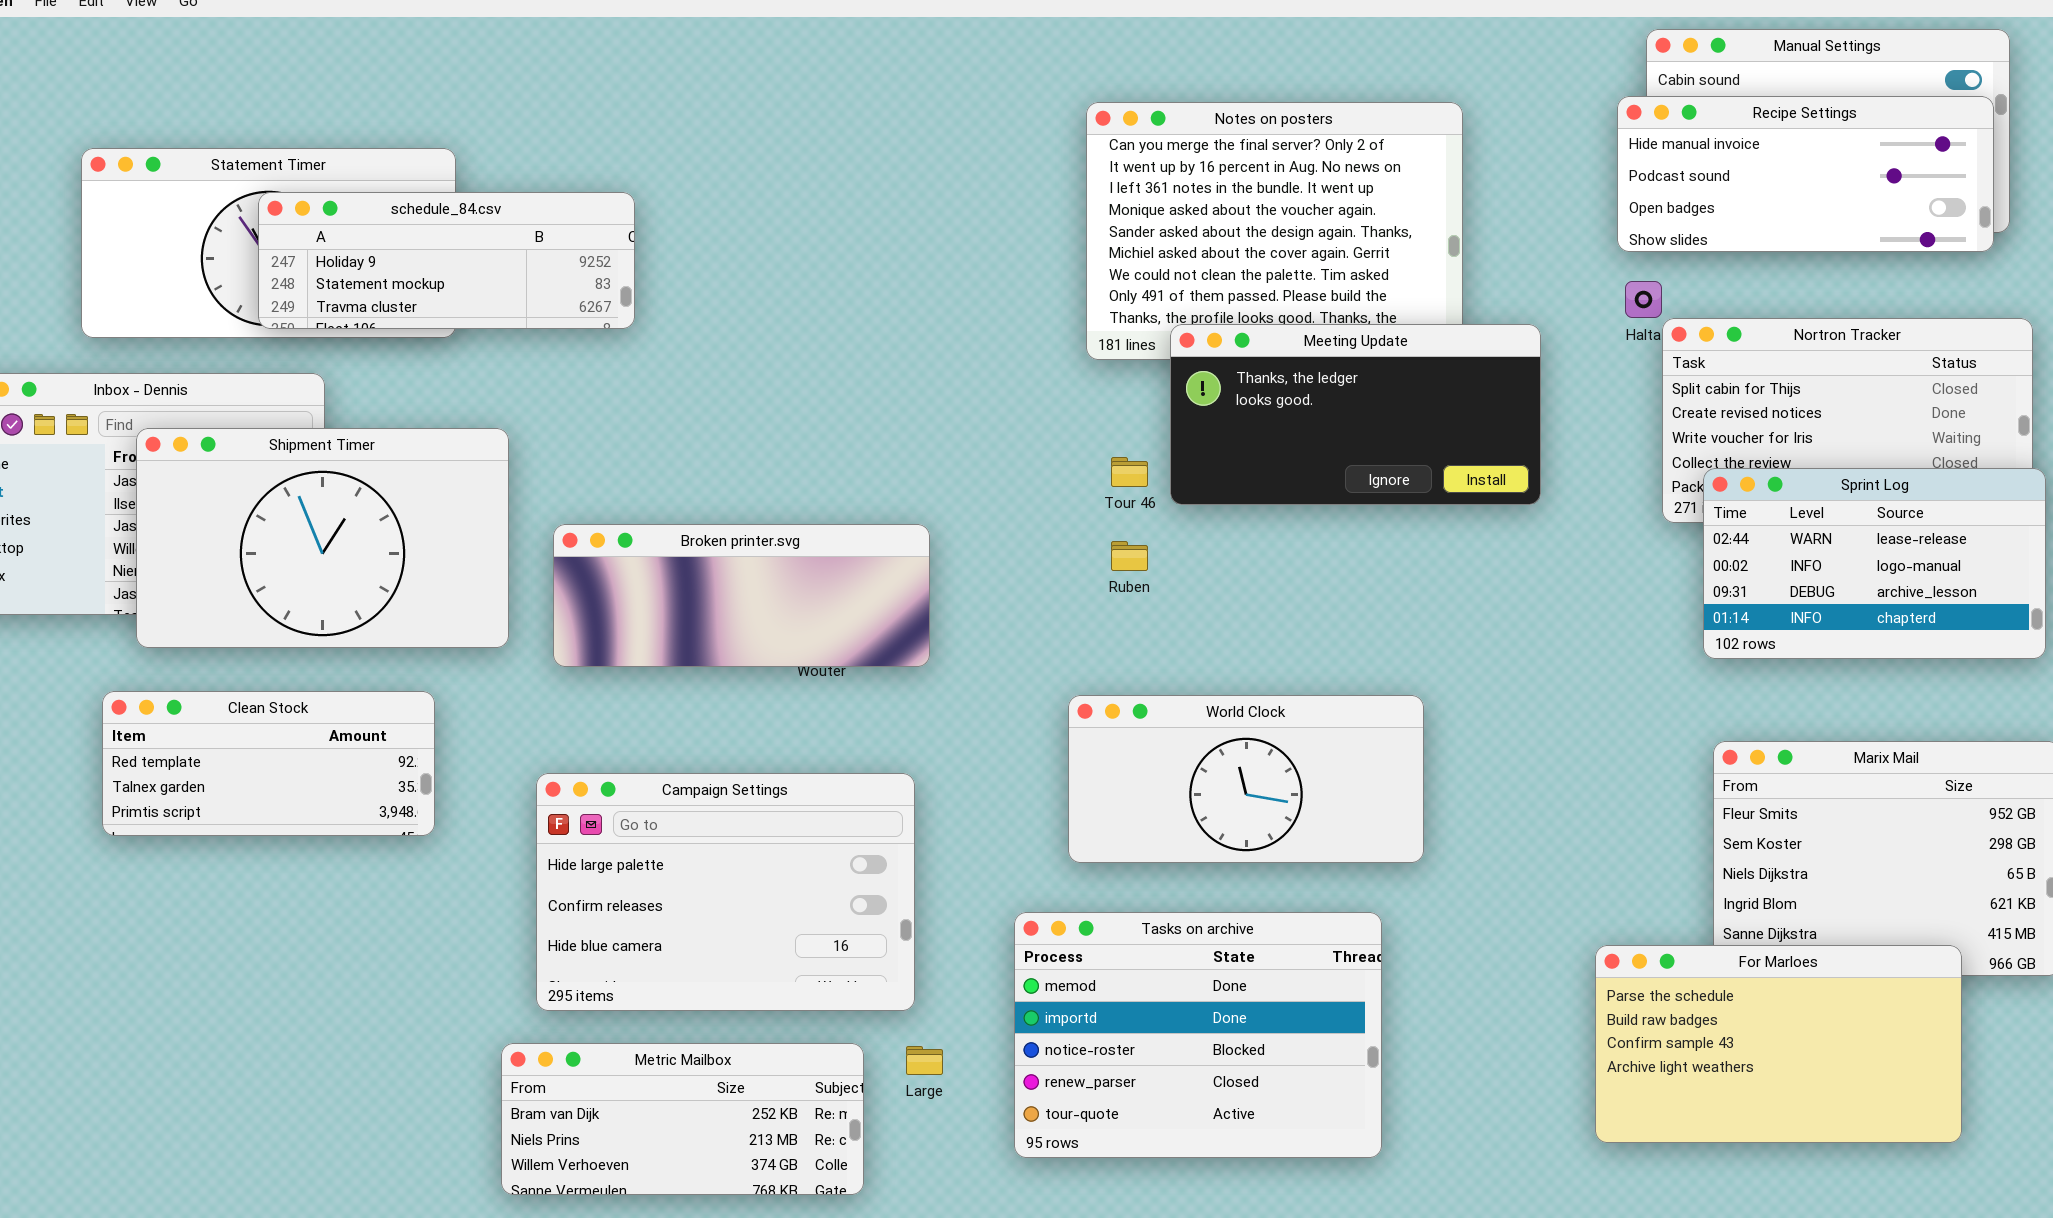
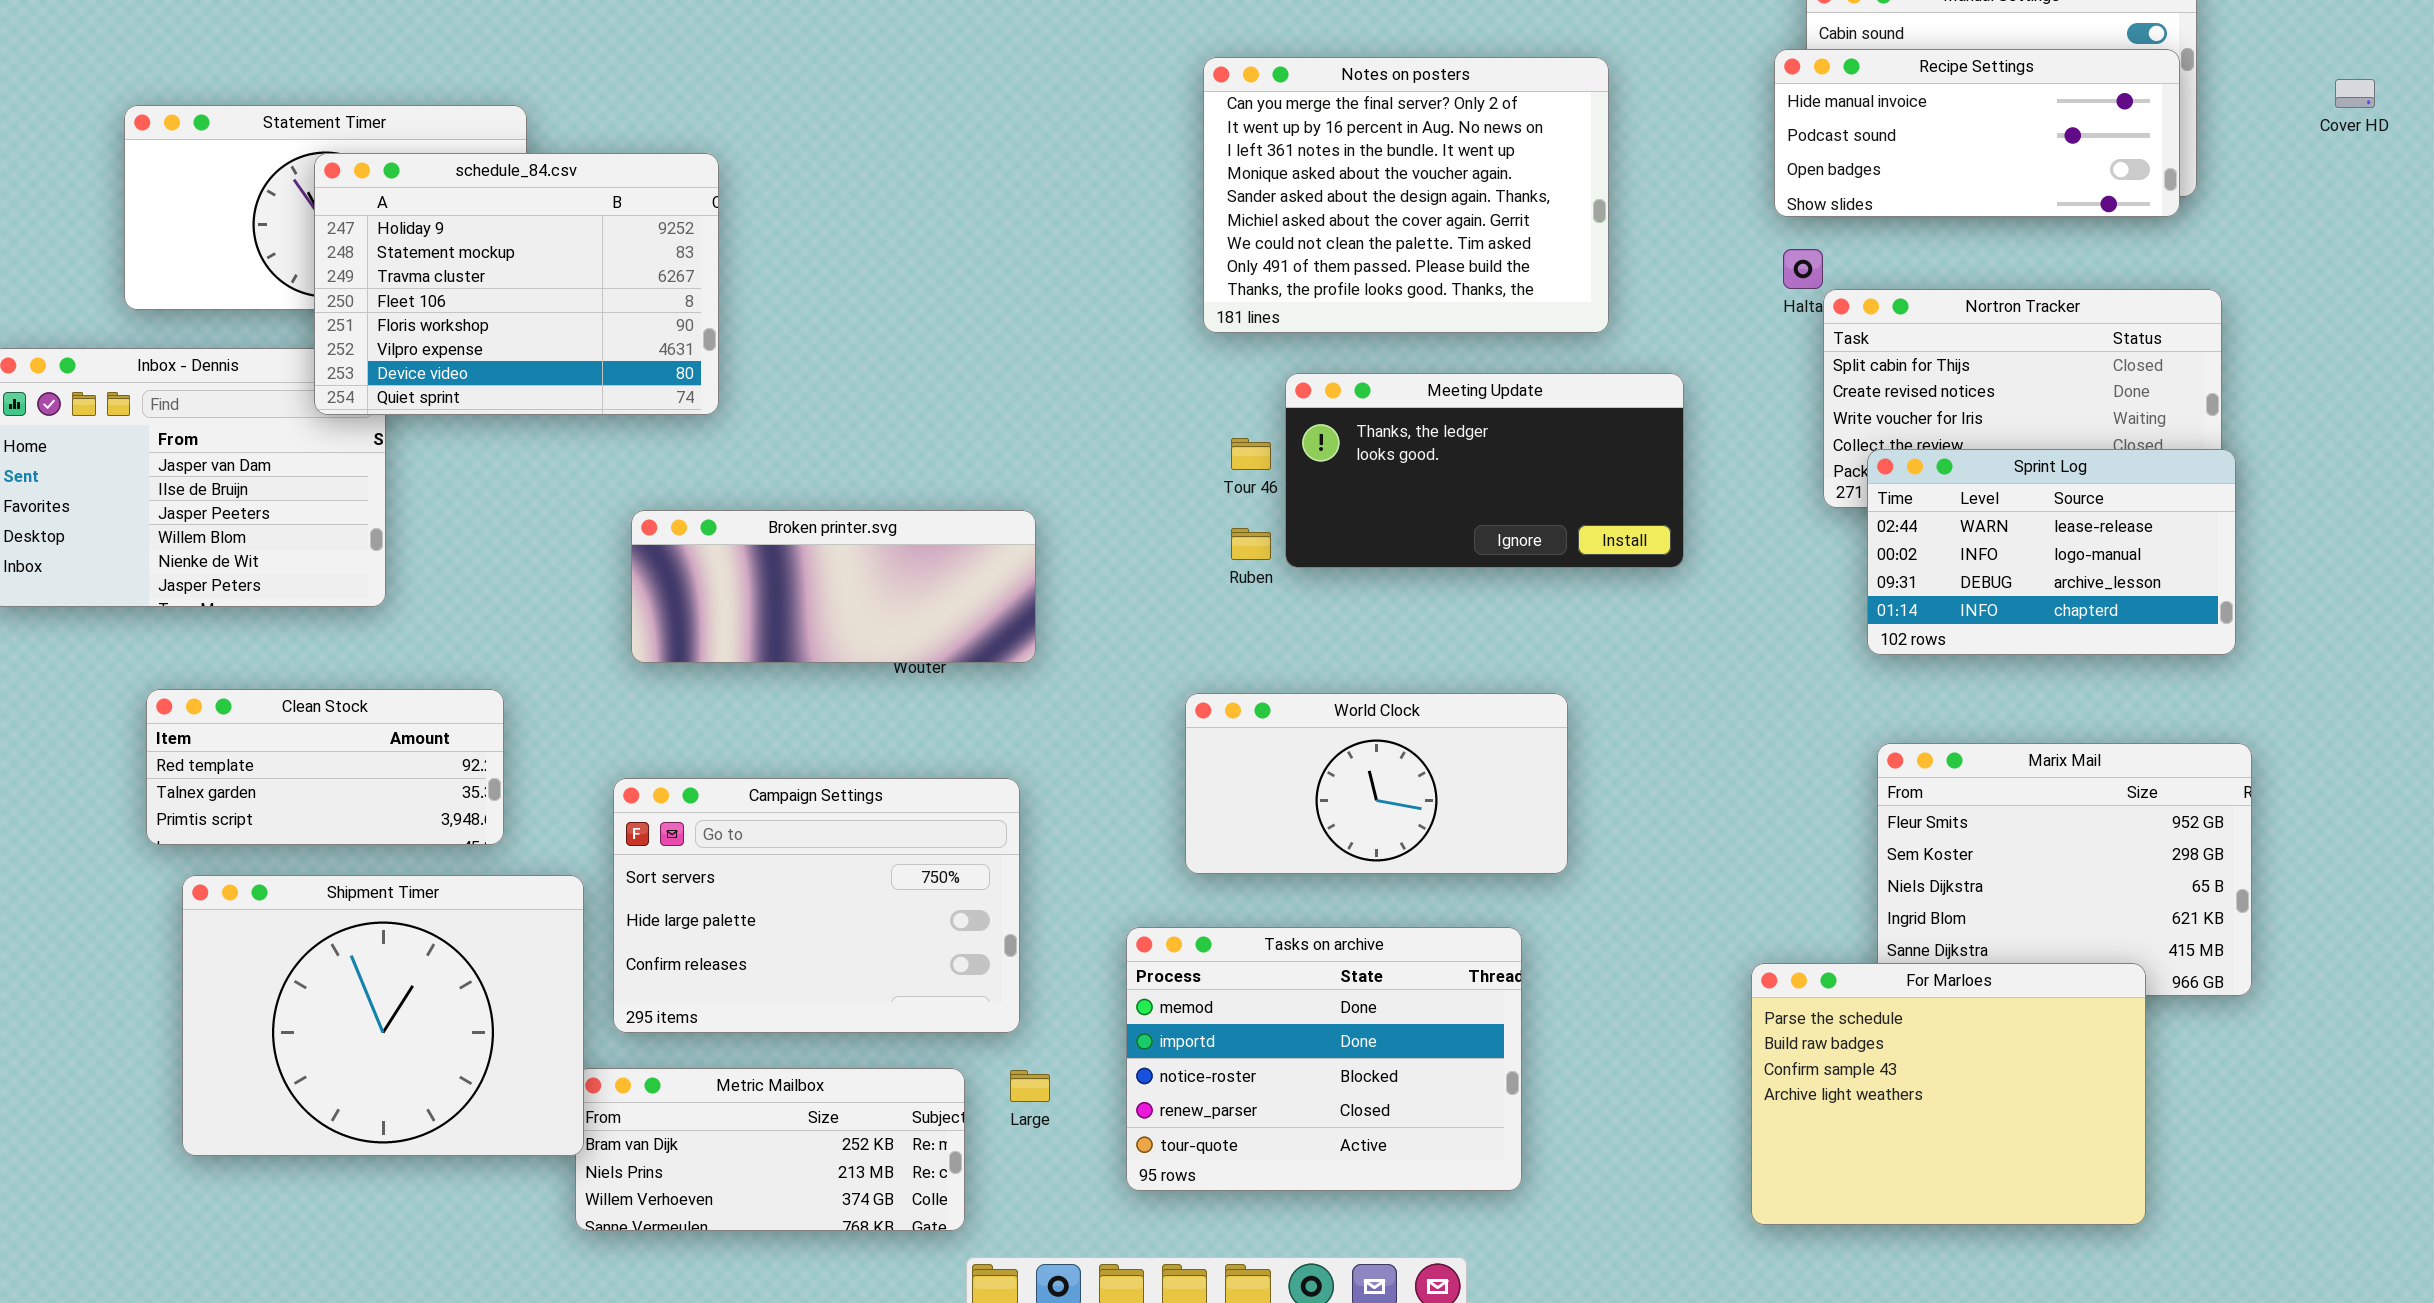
schedule_84.csv: [258,192,635,329] -> [314,153,719,415], resized
Meeting Update: [1170,324,1541,505] -> [1285,373,1684,568], moved
Shipment Timer: [136,428,509,648] -> [182,875,584,1156], moved, resized
Campaign Settings: [536,773,915,1011] -> [613,778,1020,1033], scrolled up 1 row
For Marloes: [1595,945,1962,1143] -> [1751,963,2146,1225], resized

